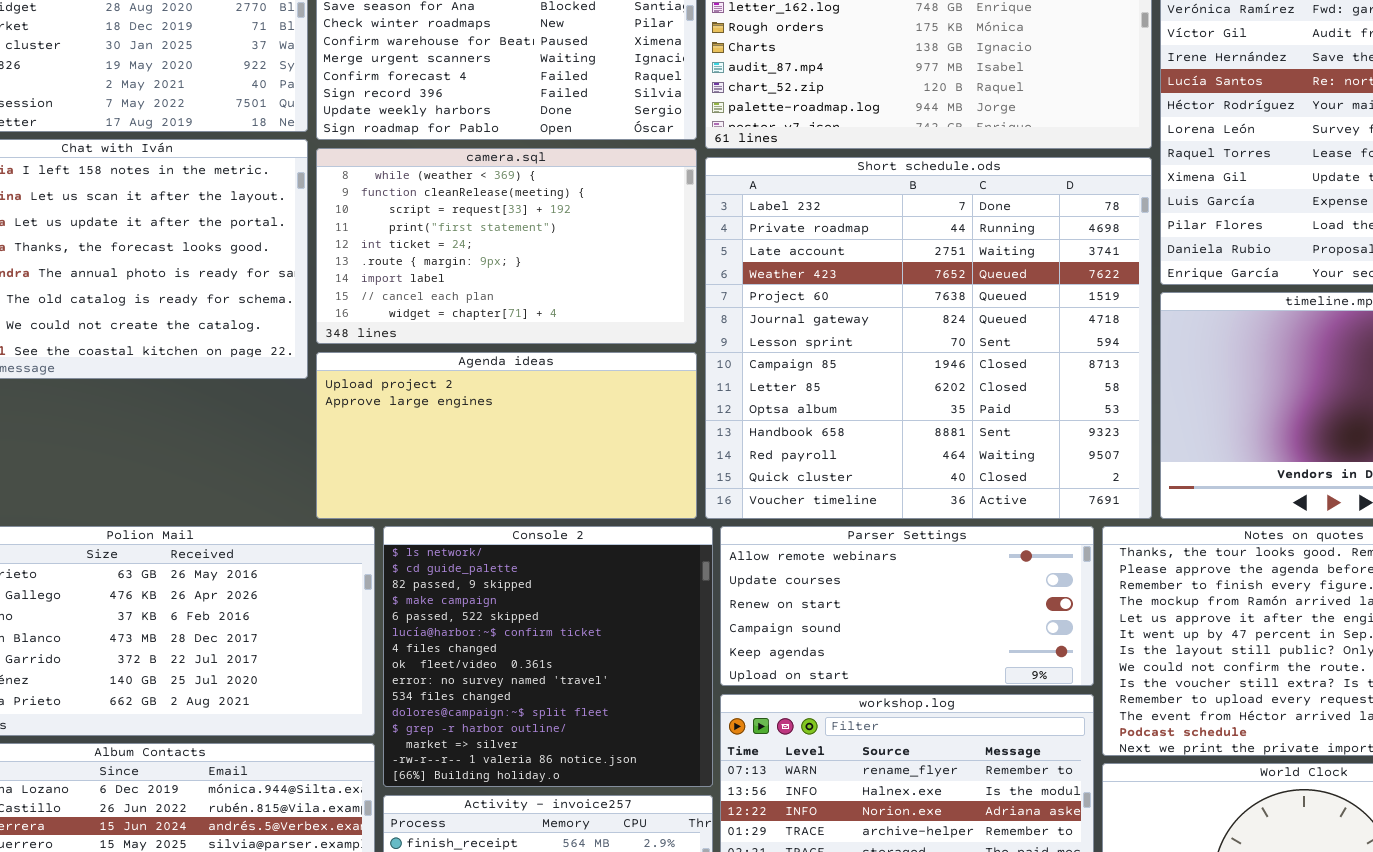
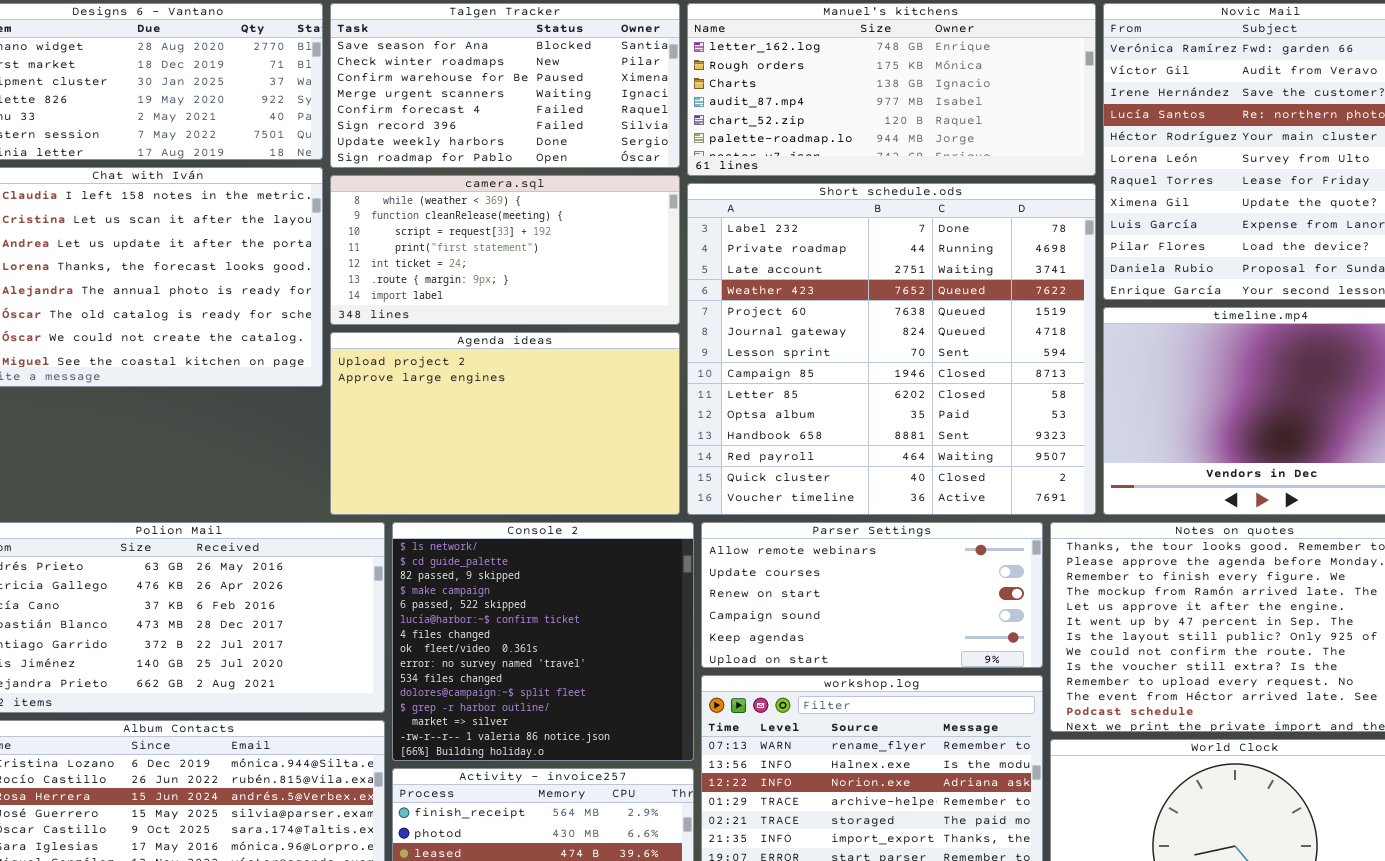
camera.sql: [316,148,697,344] -> [330,175,680,325], resized
Agenda ideas: [316,352,697,519] -> [330,332,680,515], resized

